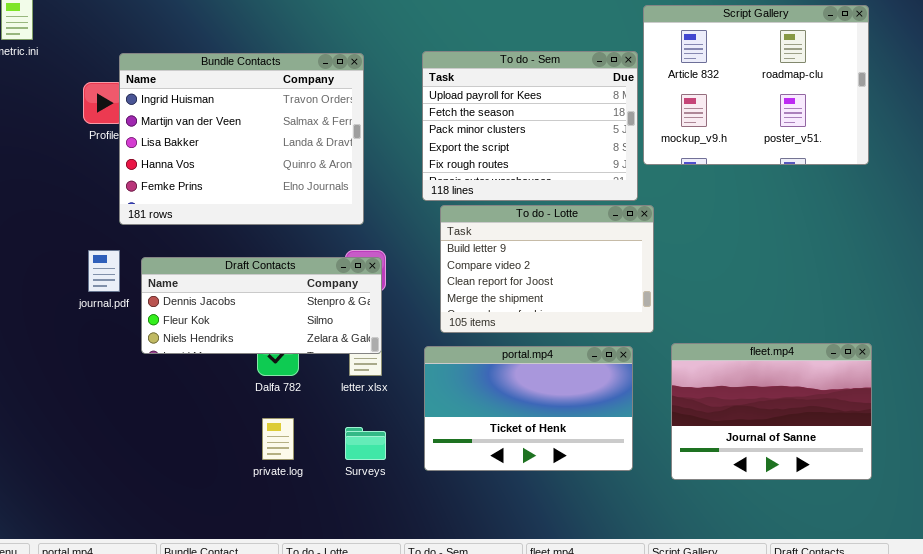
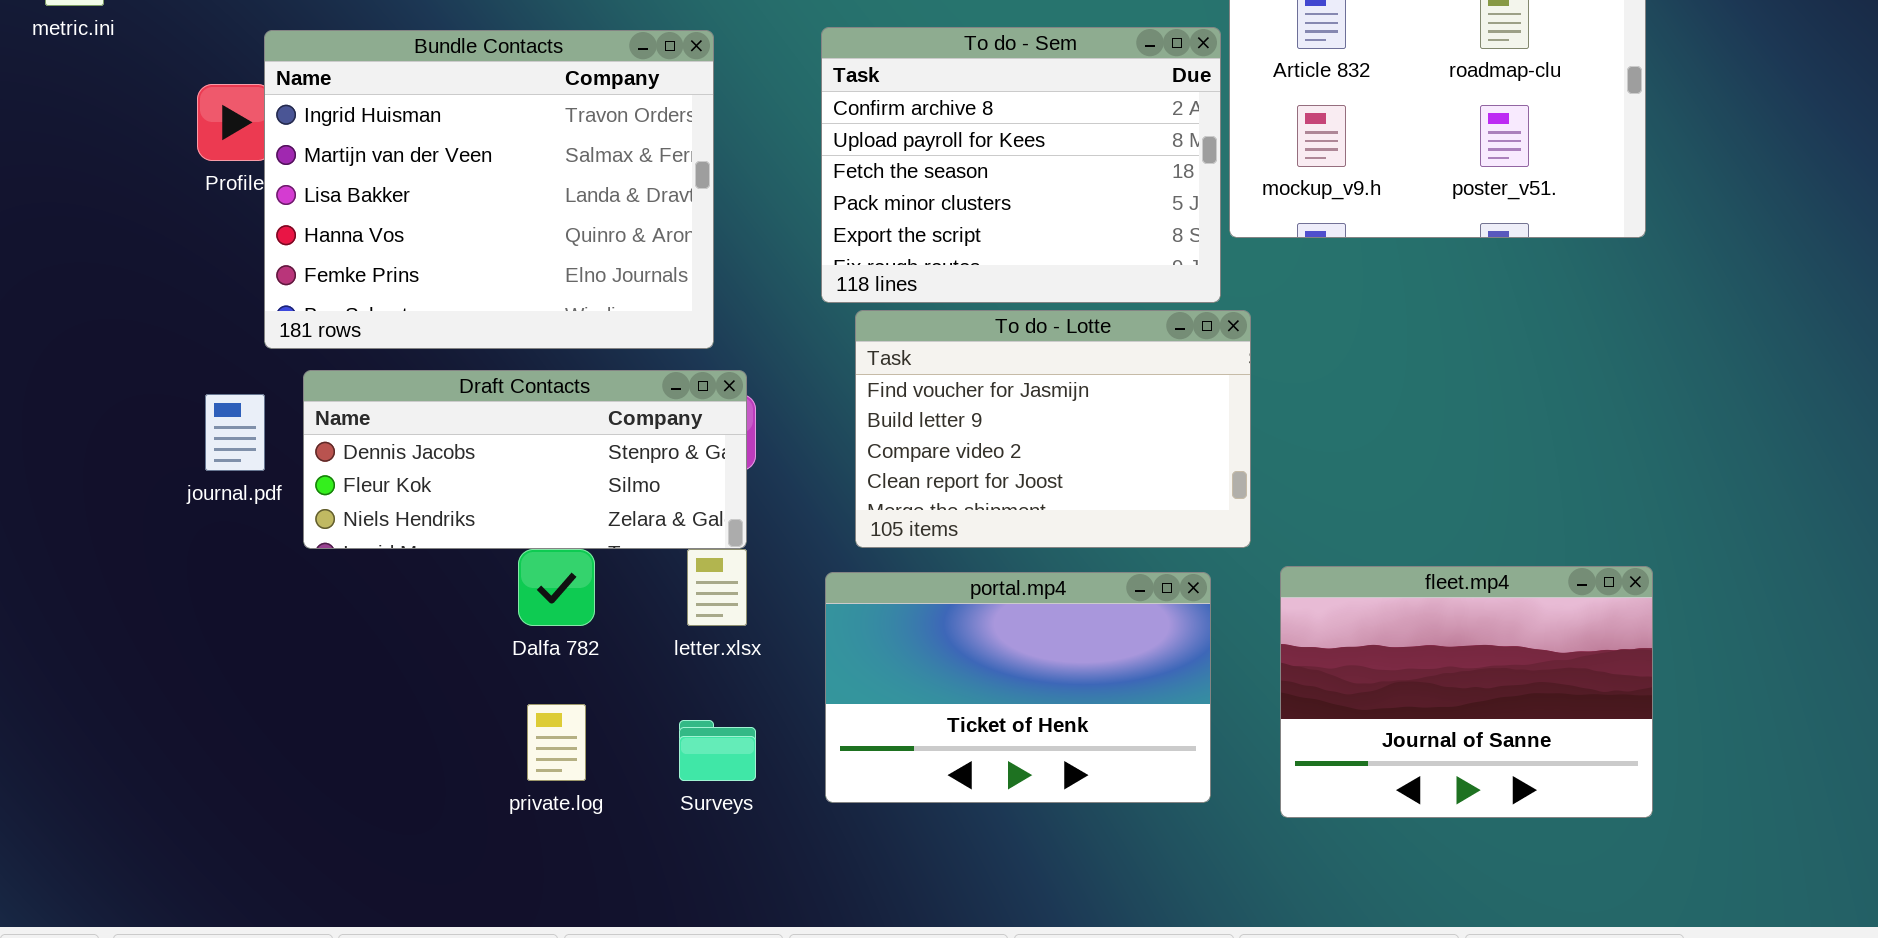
To do - Sem: [422,51,638,201] -> [821,27,1221,303], scrolled up 1 row
To do - Lotte: [440,205,654,333] -> [855,310,1251,548], scrolled up 1 row
Draft Contacts: [141,257,382,354] -> [303,370,747,549], moved

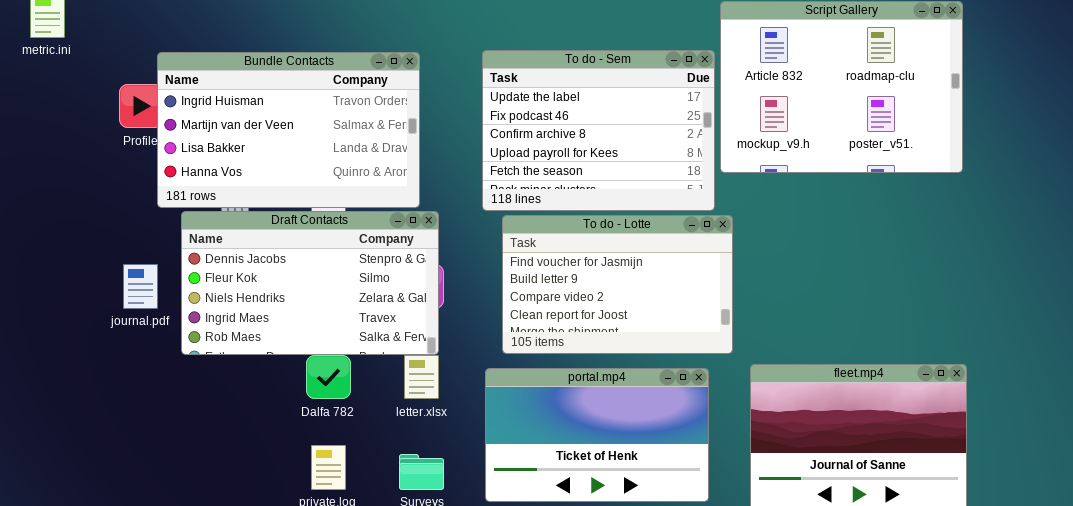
To do - Sem: [821,27,1221,303] -> [482,50,715,211], scrolled up 2 rows
Bundle Contacts: [264,30,714,349] -> [157,52,420,208], resized
Draft Contacts: [303,370,747,549] -> [181,211,439,355], resized

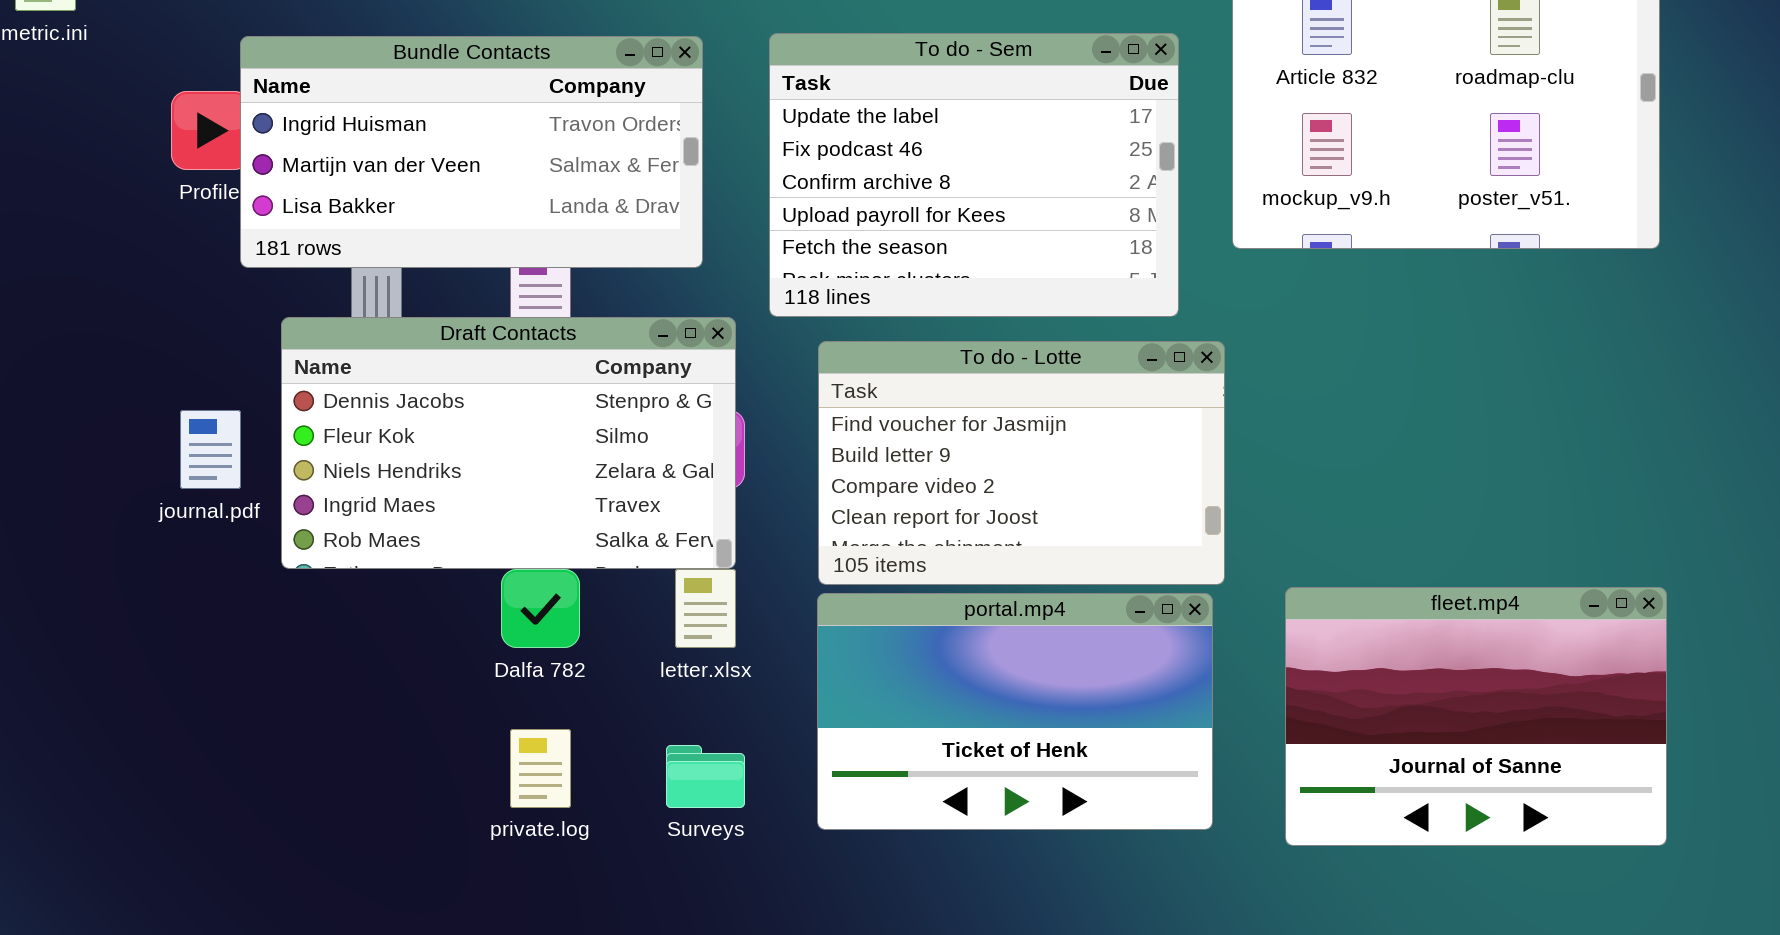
To do - Sem: [482,50,715,211] -> [769,33,1179,317], moved
Bundle Contacts: [157,52,420,208] -> [240,36,703,268], resized
To do - Lotte: [502,215,733,354] -> [818,341,1225,585], moved

